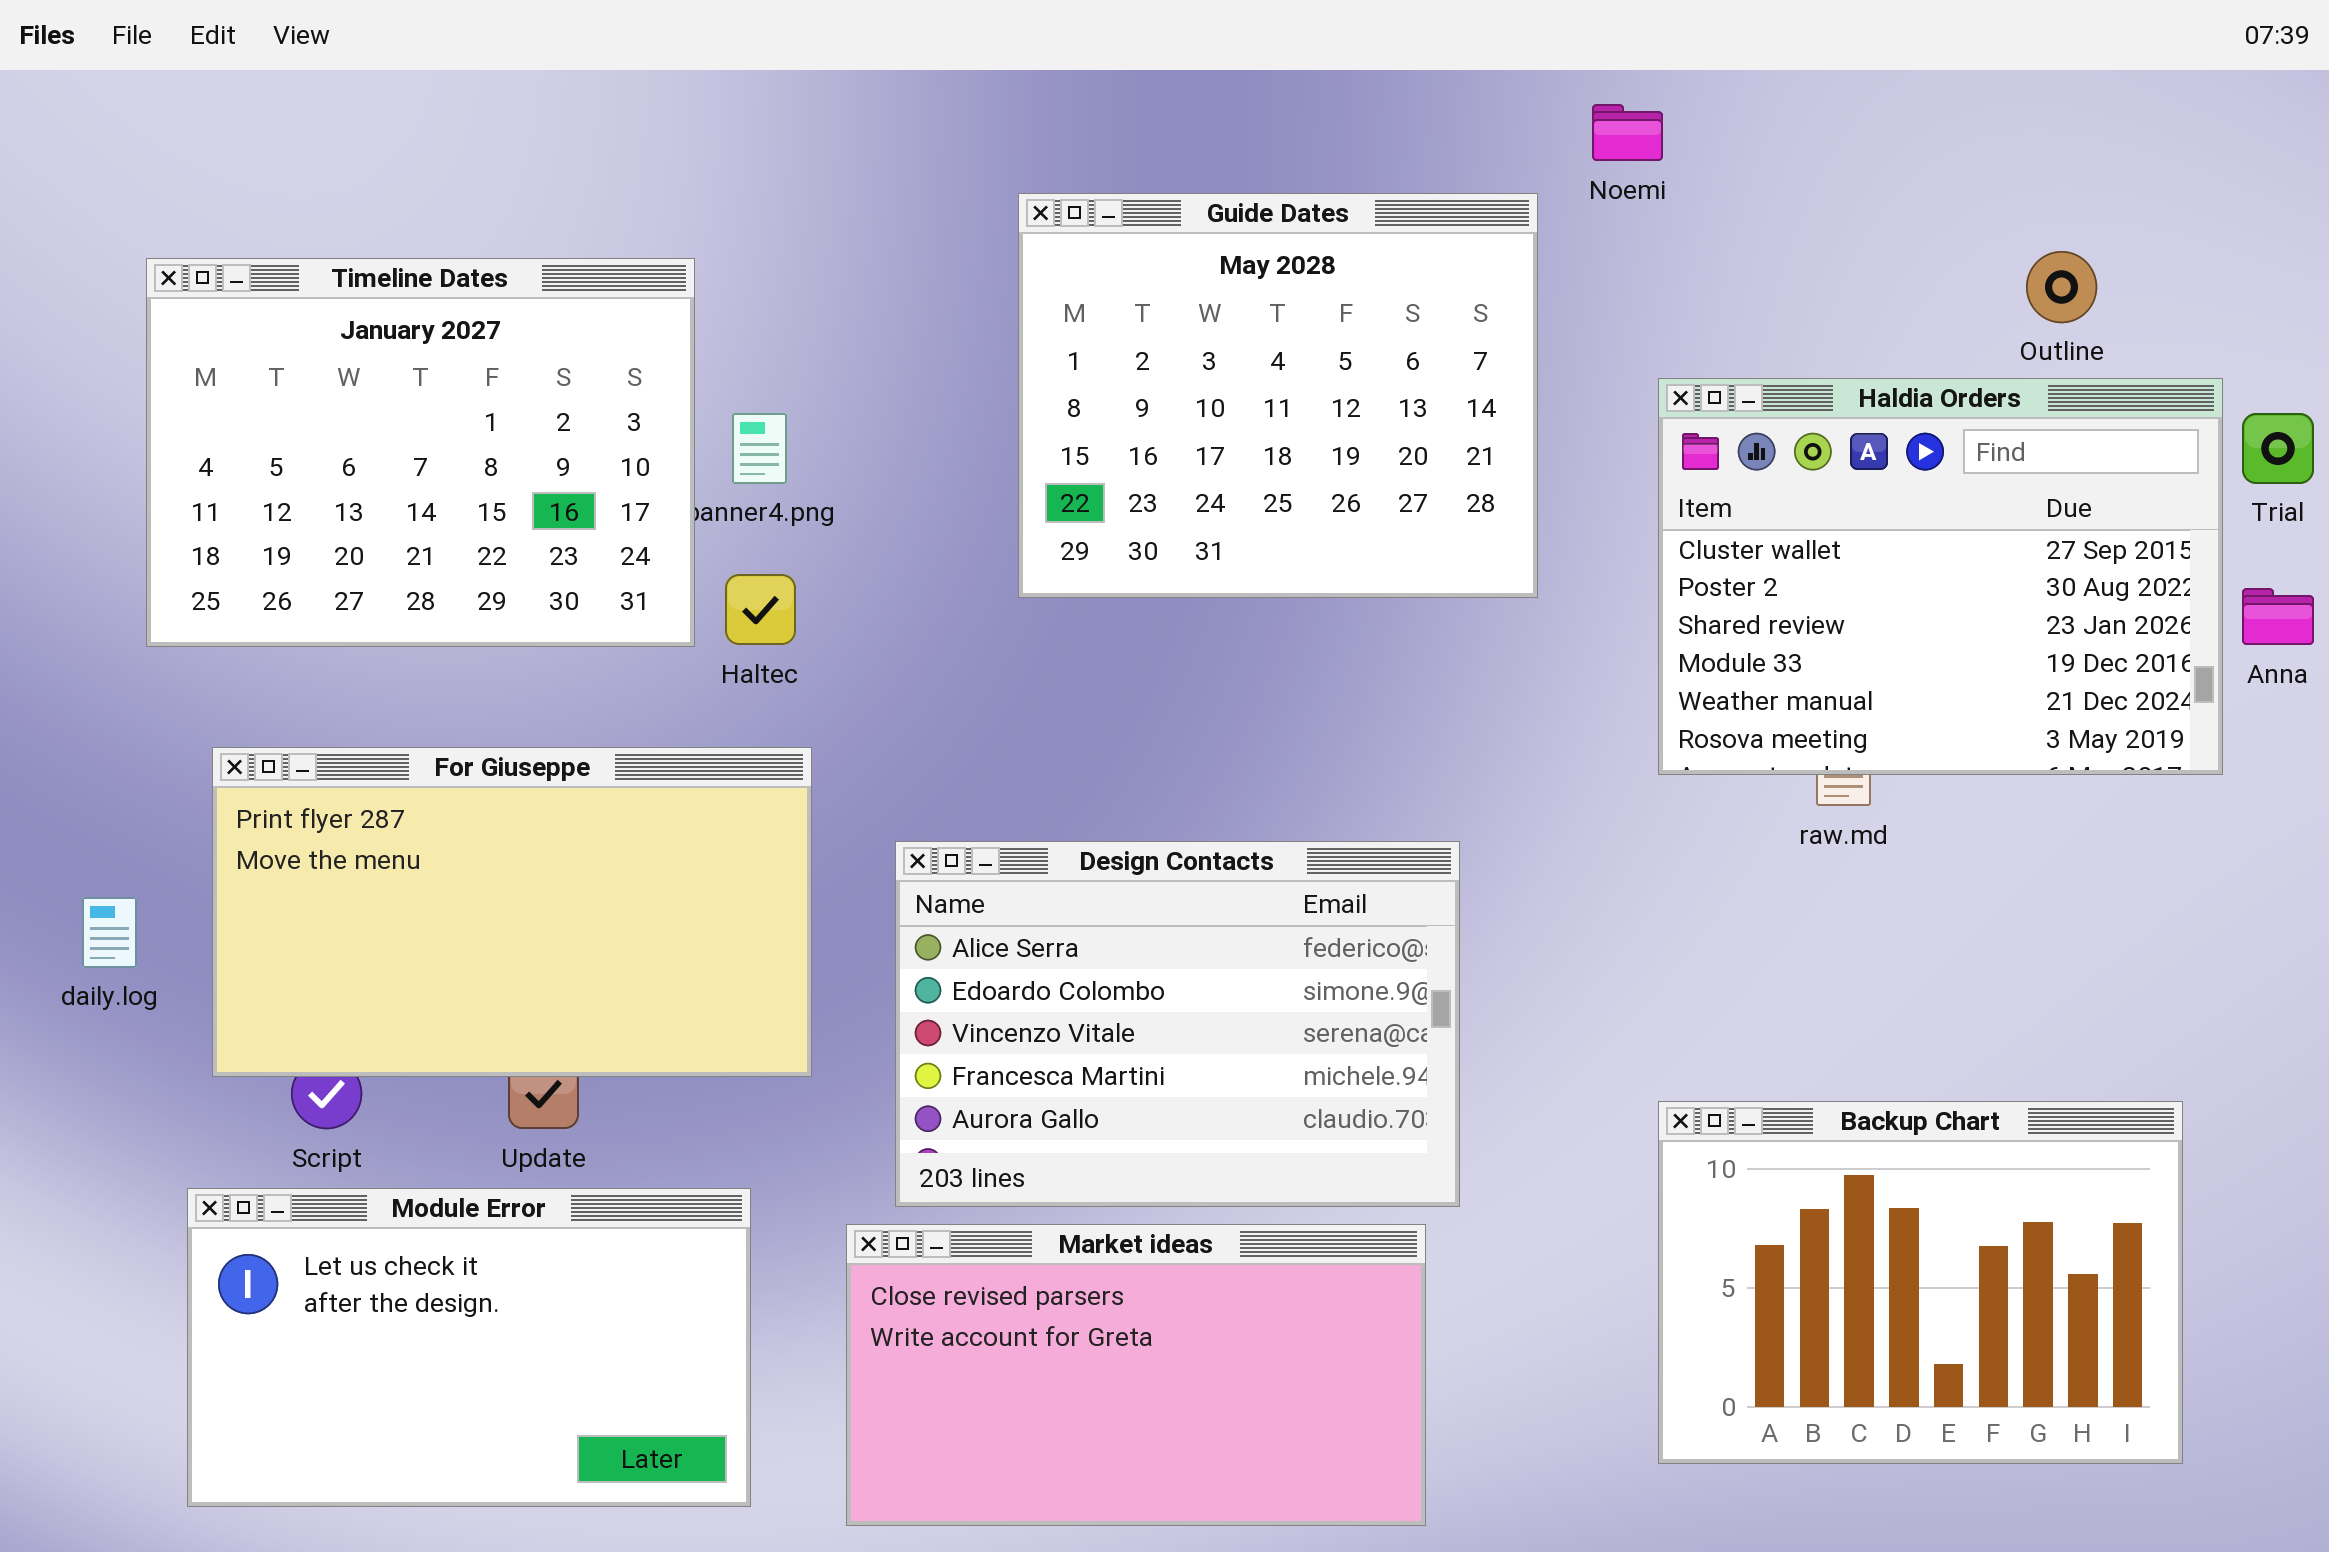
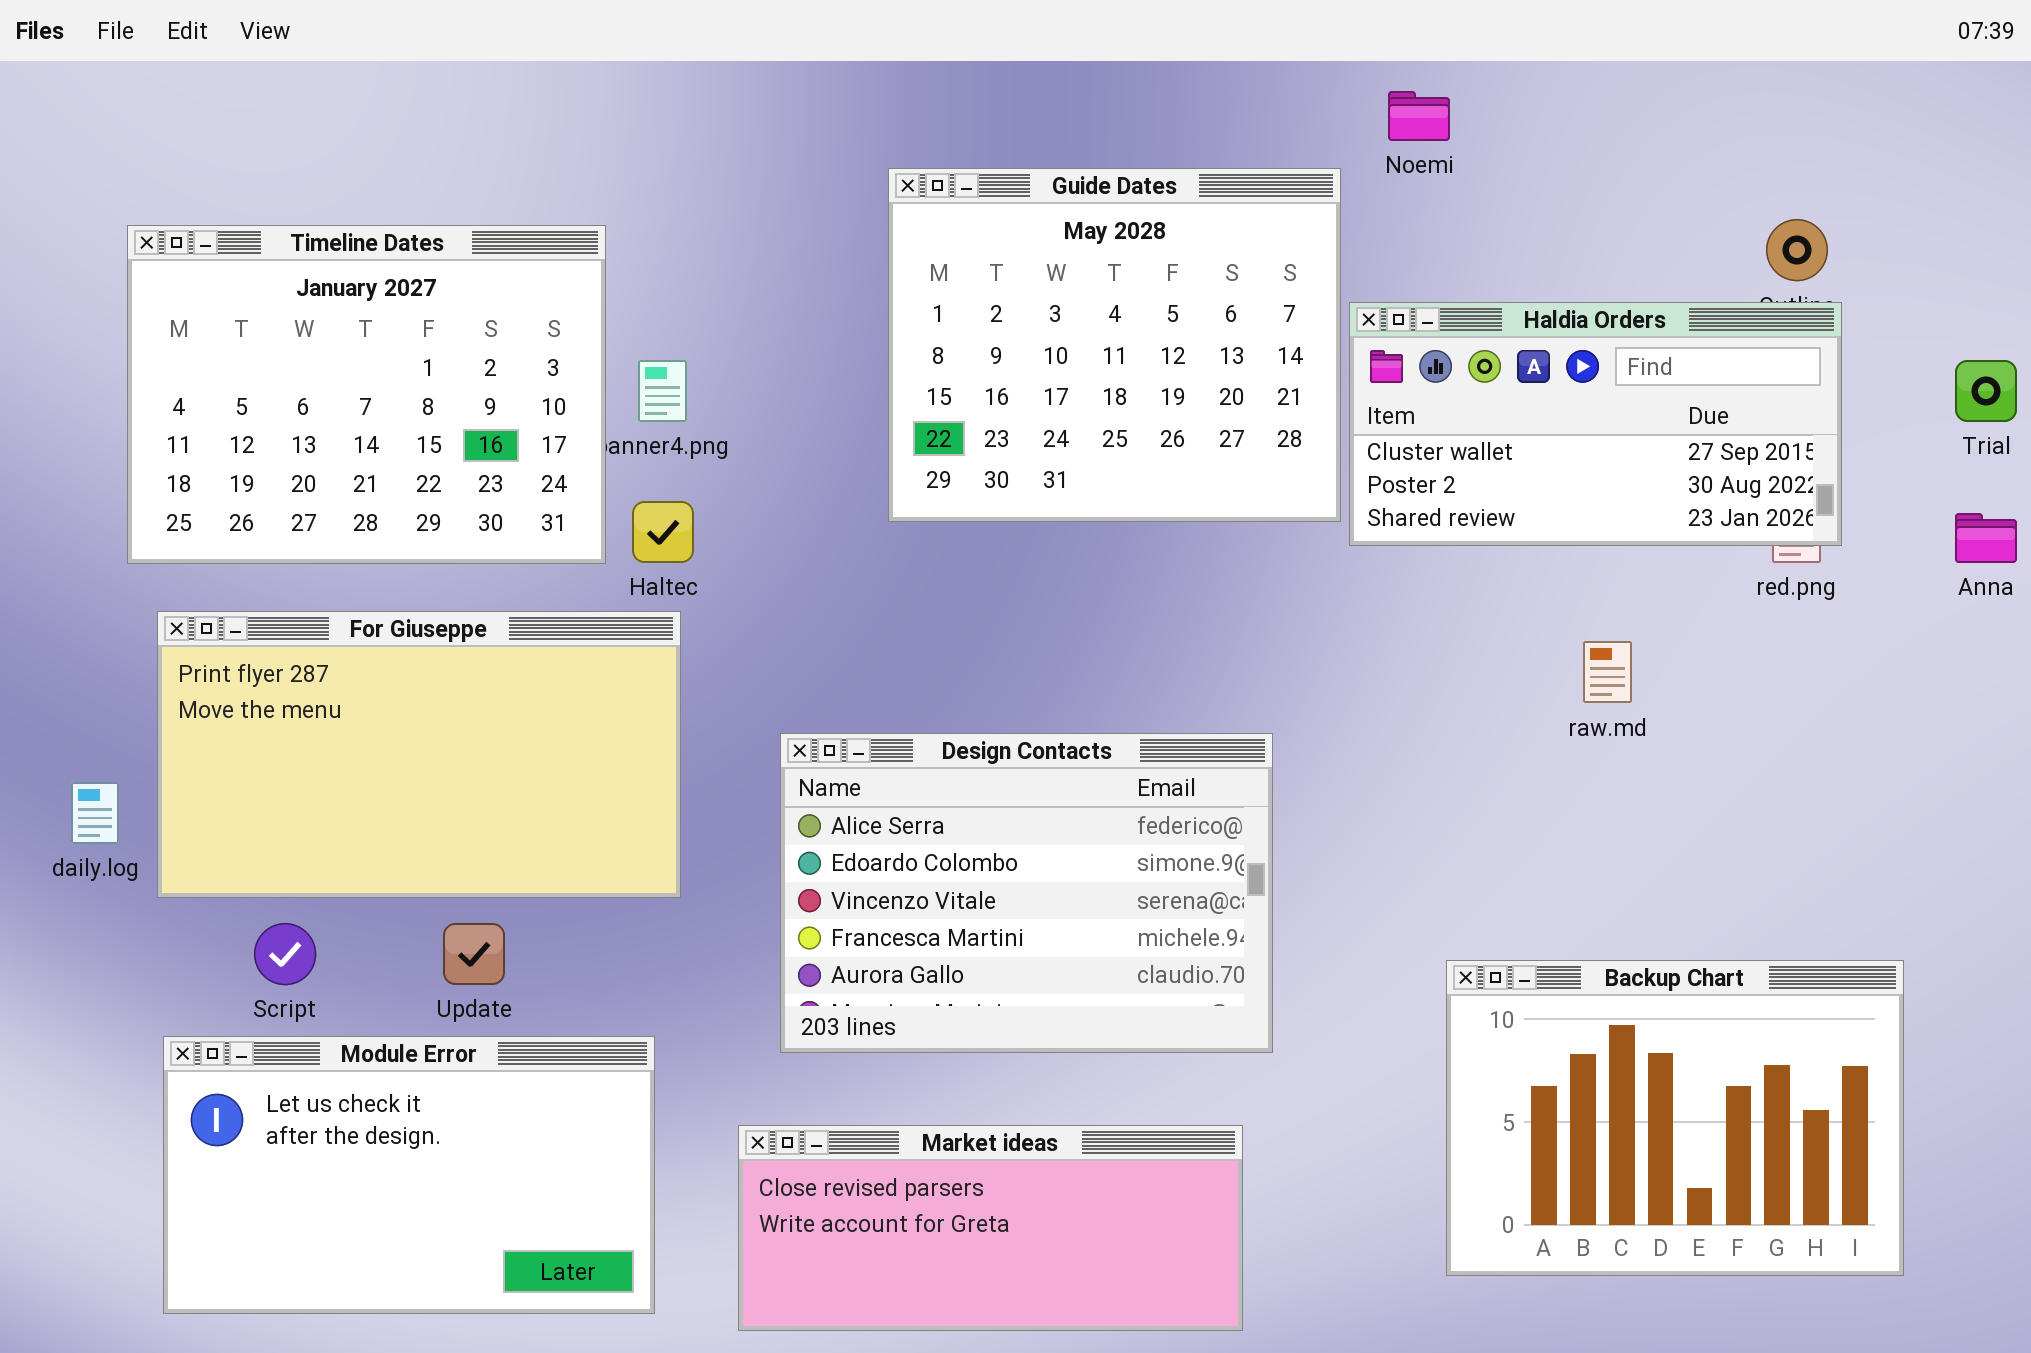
Haldia Orders: [1658,378,2223,775] -> [1349,302,1842,546], moved, resized
For Giuseppe: [212,747,812,1077] -> [157,611,681,898], moved
Market ideas: [846,1224,1426,1526] -> [738,1125,1243,1331], resized

